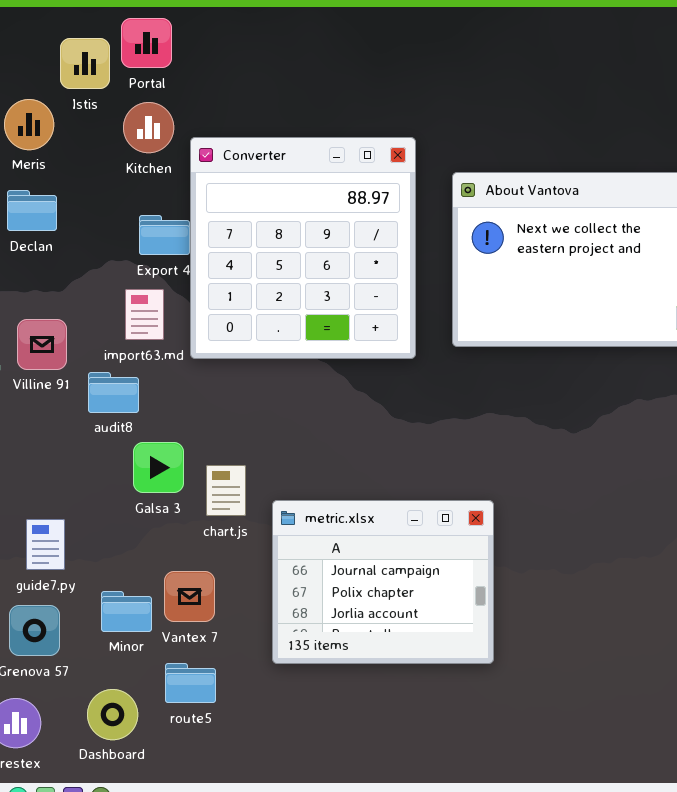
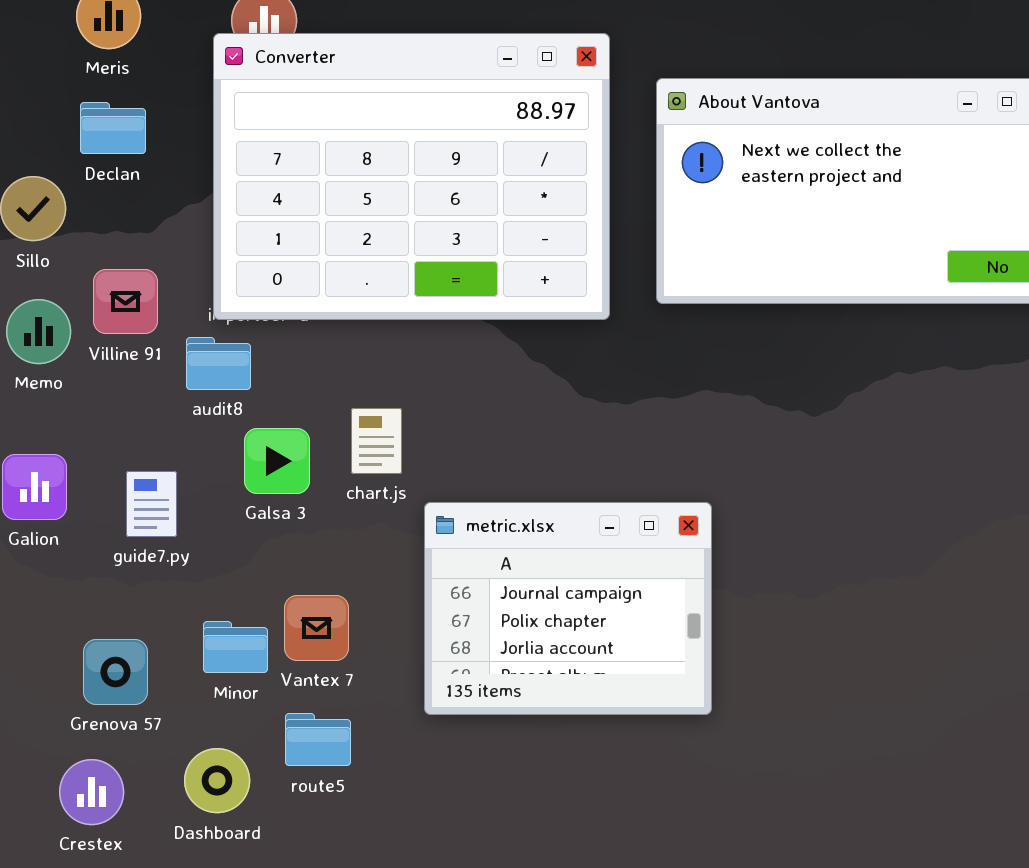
Converter: [190,137,416,359] -> [213,33,610,320], resized
chart.js: [206,465,246,516] -> [351,408,402,474], moved
guide7.py: [26,519,65,570] -> [126,471,177,537], moved

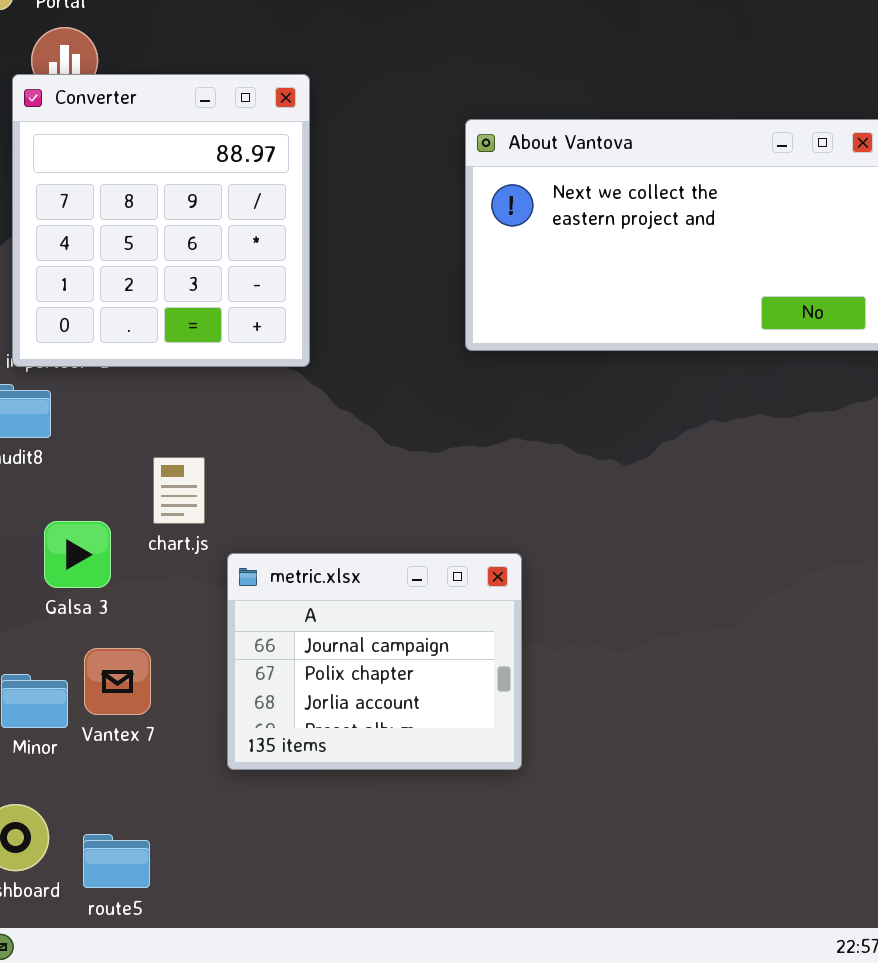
Converter: [213,33,610,320] -> [12,74,310,367], resized
Galsa 3: [244,428,310,494] -> [44,521,111,588], moved
route5: [285,713,351,766] -> [83,834,150,888], moved

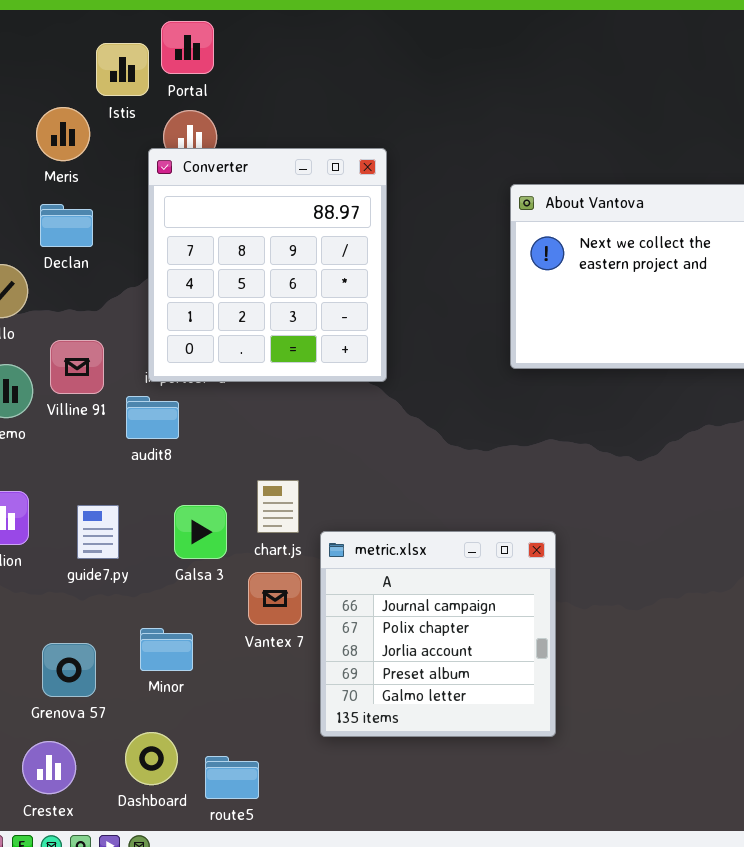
chart.js: [153,457,205,524] -> [257,480,299,533], moved
metric.xlsx: [227,553,522,770] -> [320,531,556,737], resized
Vantex 7: [84,648,151,715] -> [248,572,302,625], moved

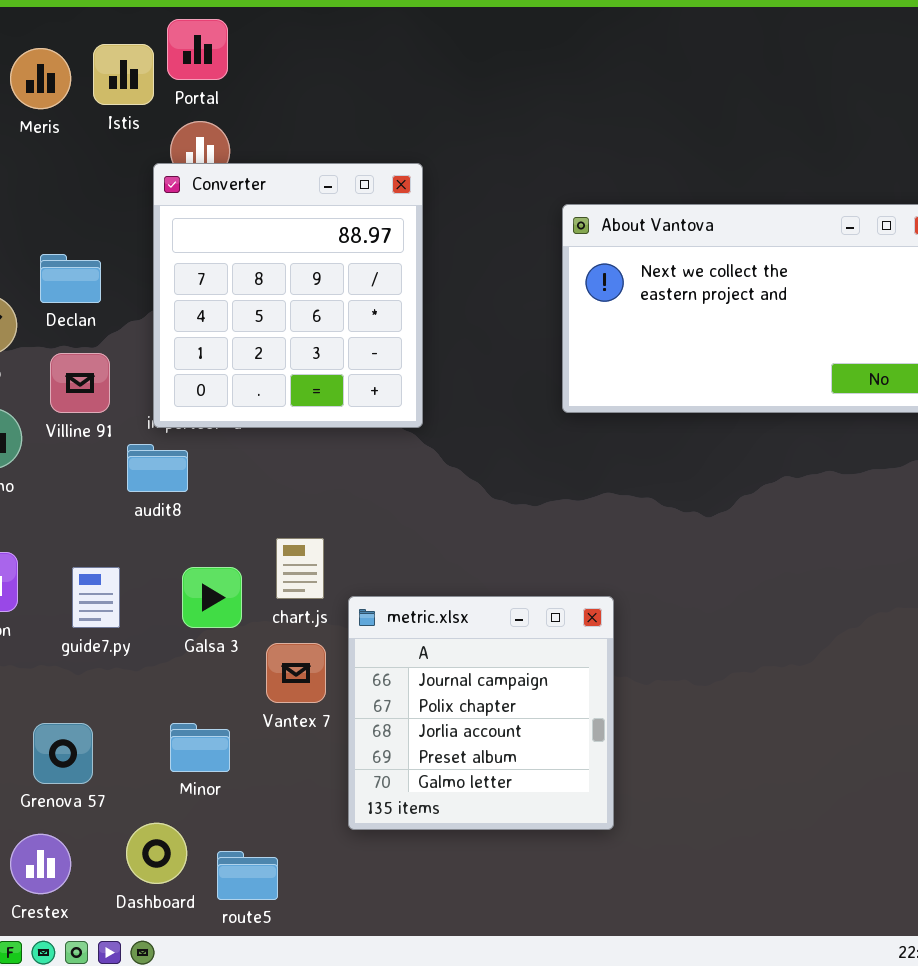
Meris: [36,107,90,161] -> [10,48,71,109], moved
Declan: [40,204,93,247] -> [40,254,101,303], moved
Villine 91: [50,340,104,394] -> [50,353,110,413], moved
Minor: [140,628,193,671] -> [170,723,230,772], moved

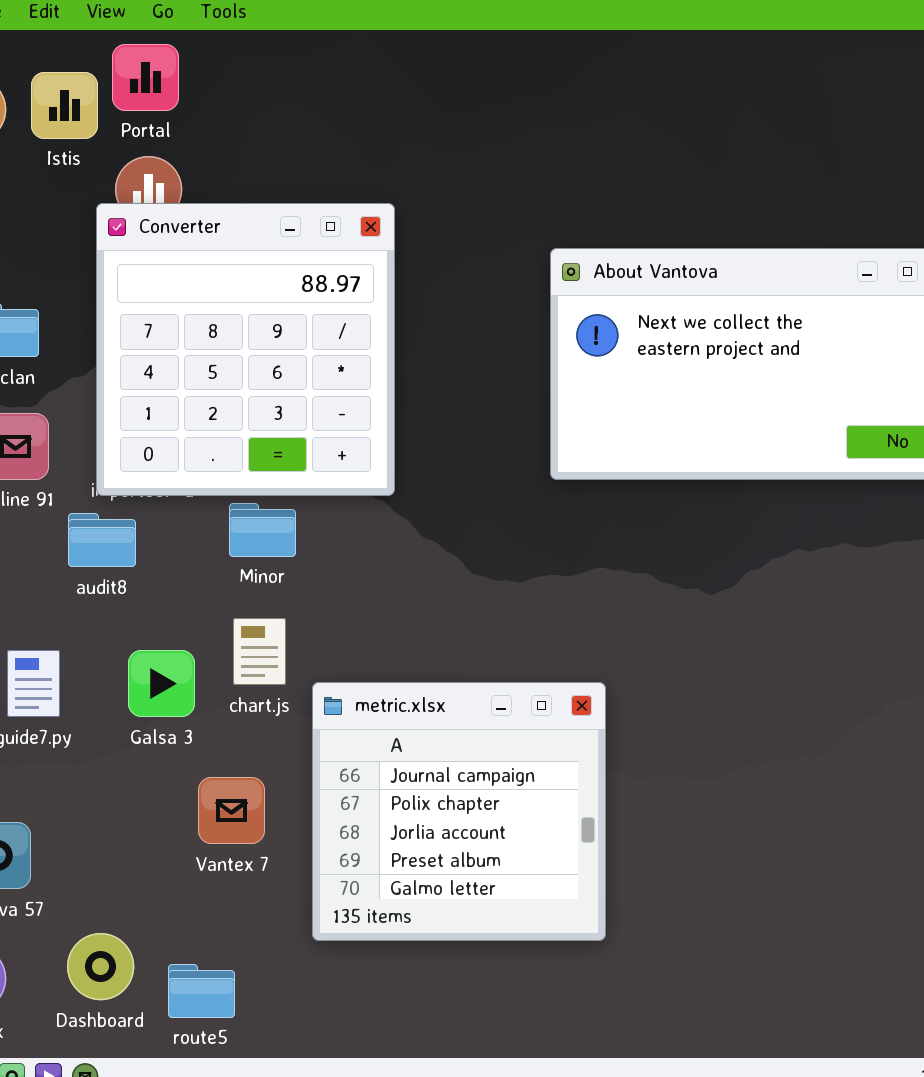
Vantex 7: [266,643,326,703] -> [198,777,265,844], moved
Minor: [170,723,230,772] -> [229,503,296,557], moved

